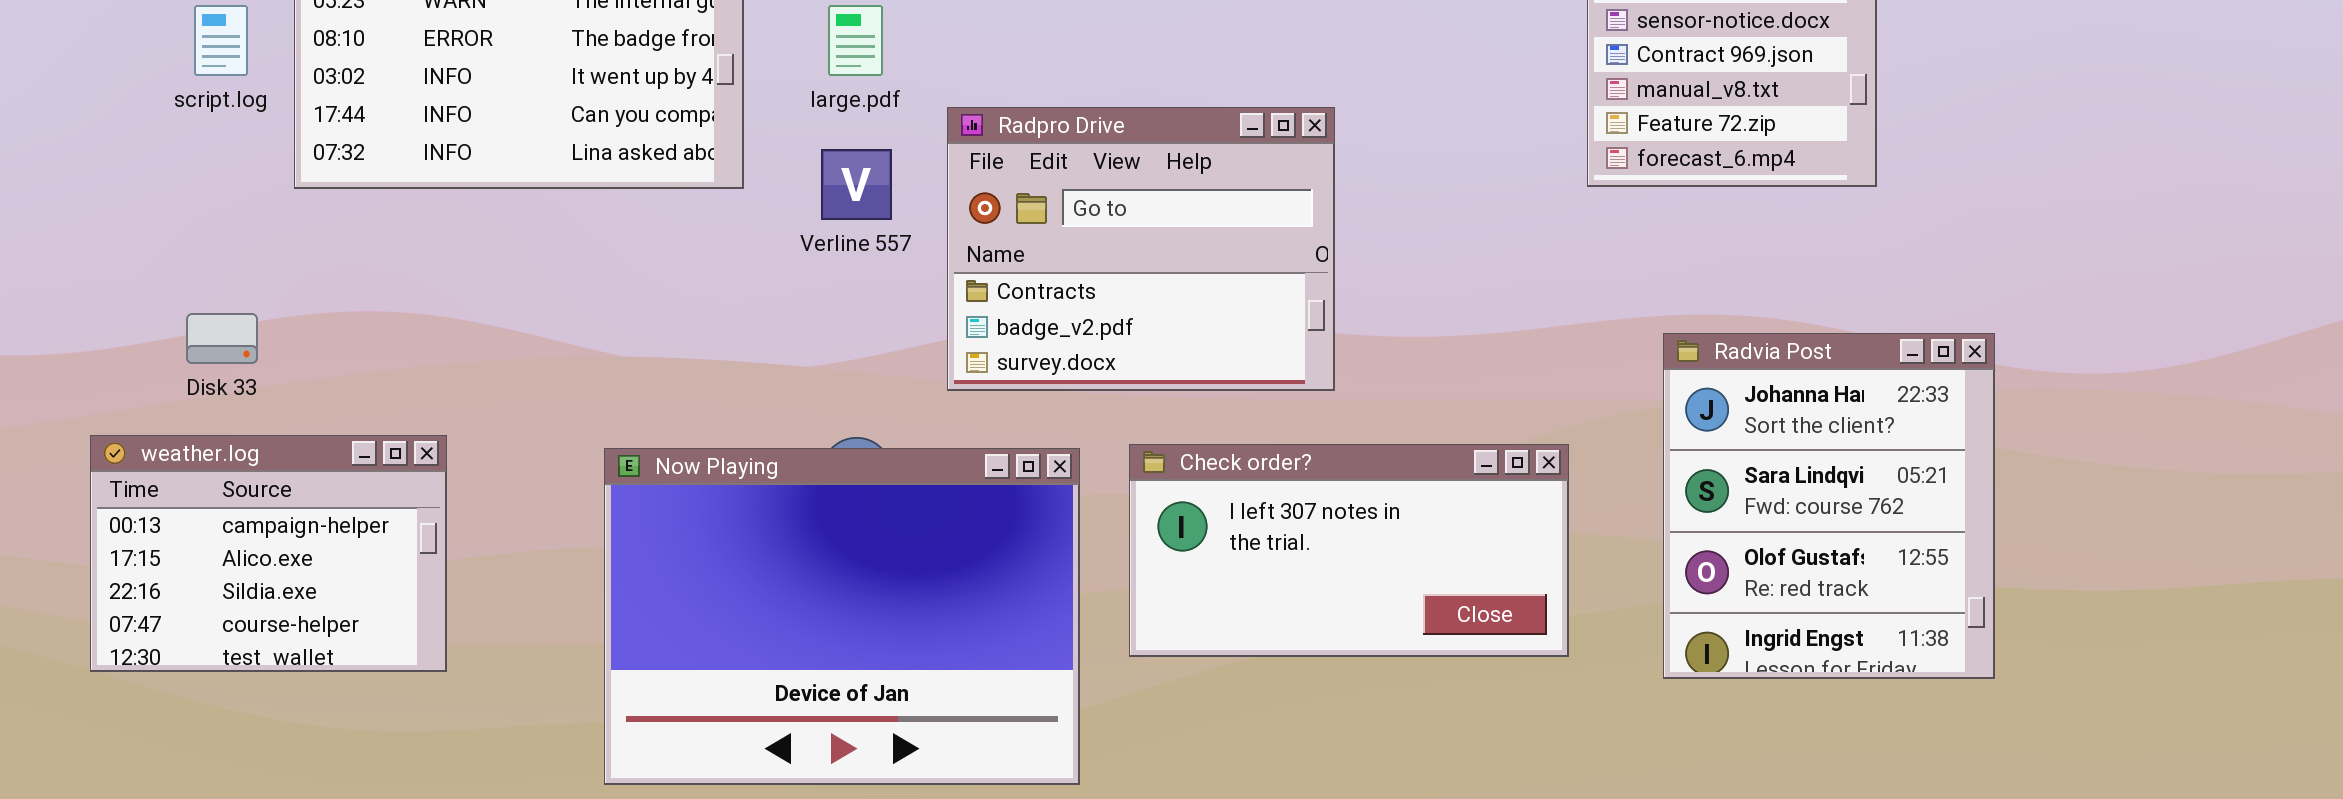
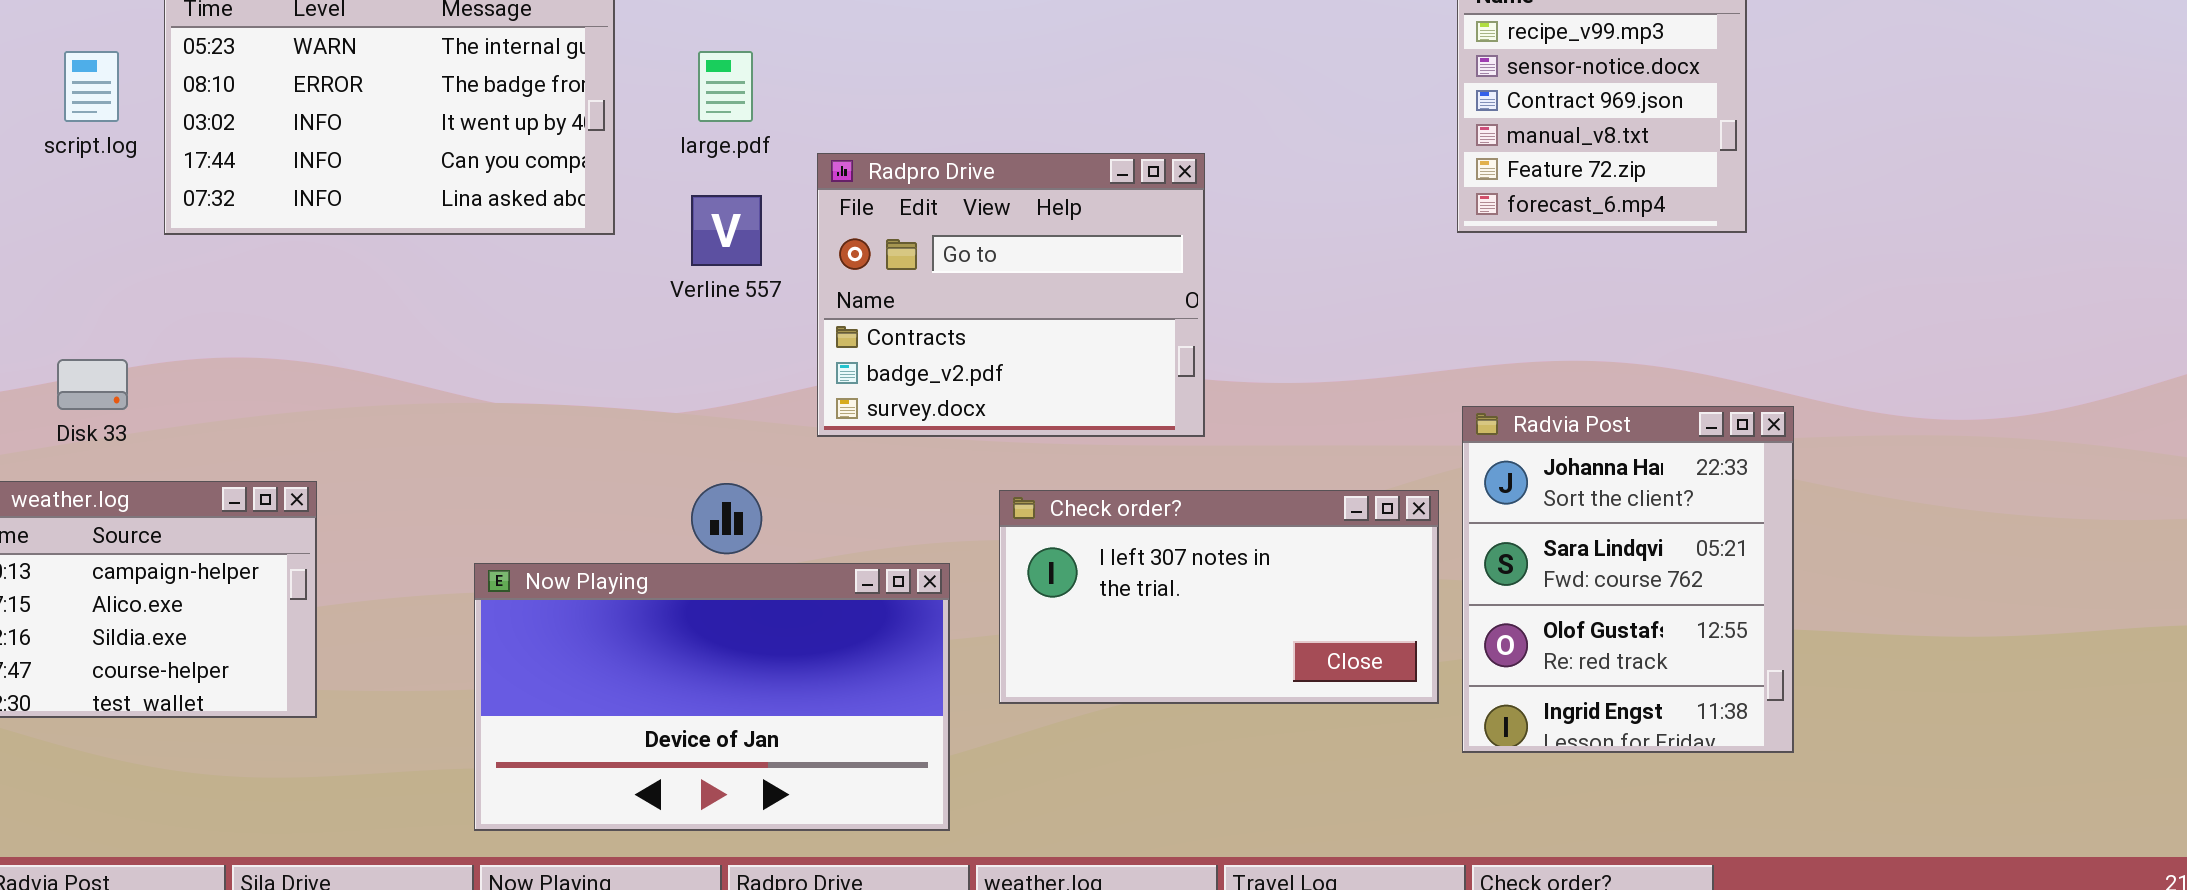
Radvia Post: [1663,333,1995,679] -> [1462,406,1794,753], moved
Now Playing: [604,448,1080,785] -> [474,563,950,831], resized

